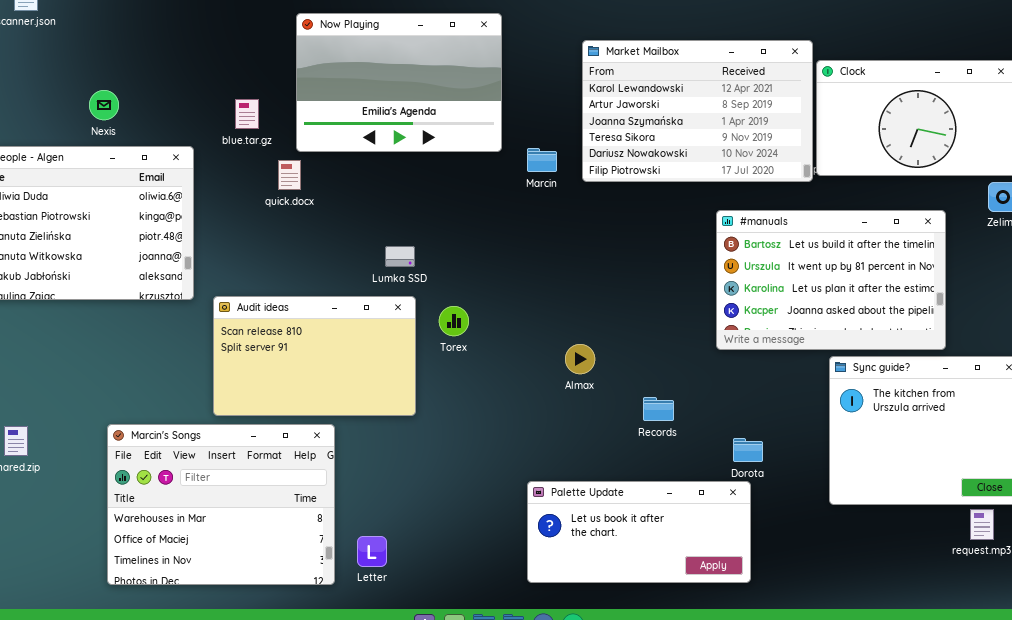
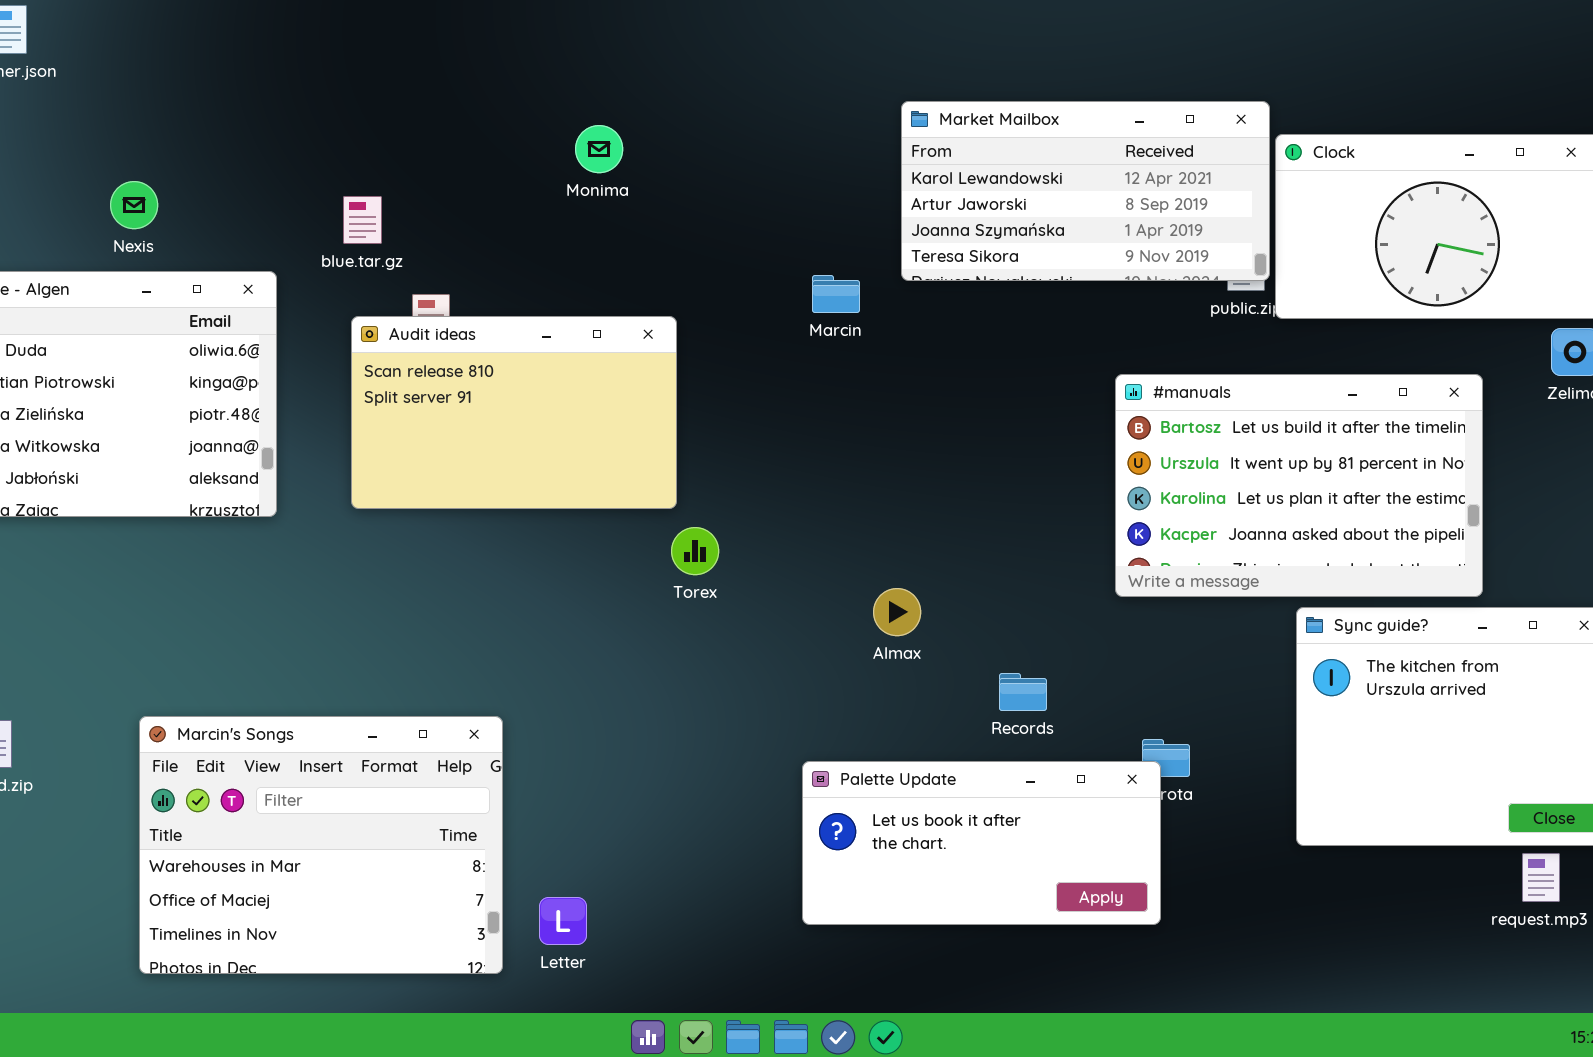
Now Playing: [296,13,502,152] -> none, closed
Market Mailbox: [582,40,813,182] -> [901,101,1270,281], resized
Audit ideas: [213,296,416,416] -> [351,316,677,509], moved
Palette Update: [527,481,751,583] -> [802,761,1161,925], moved

